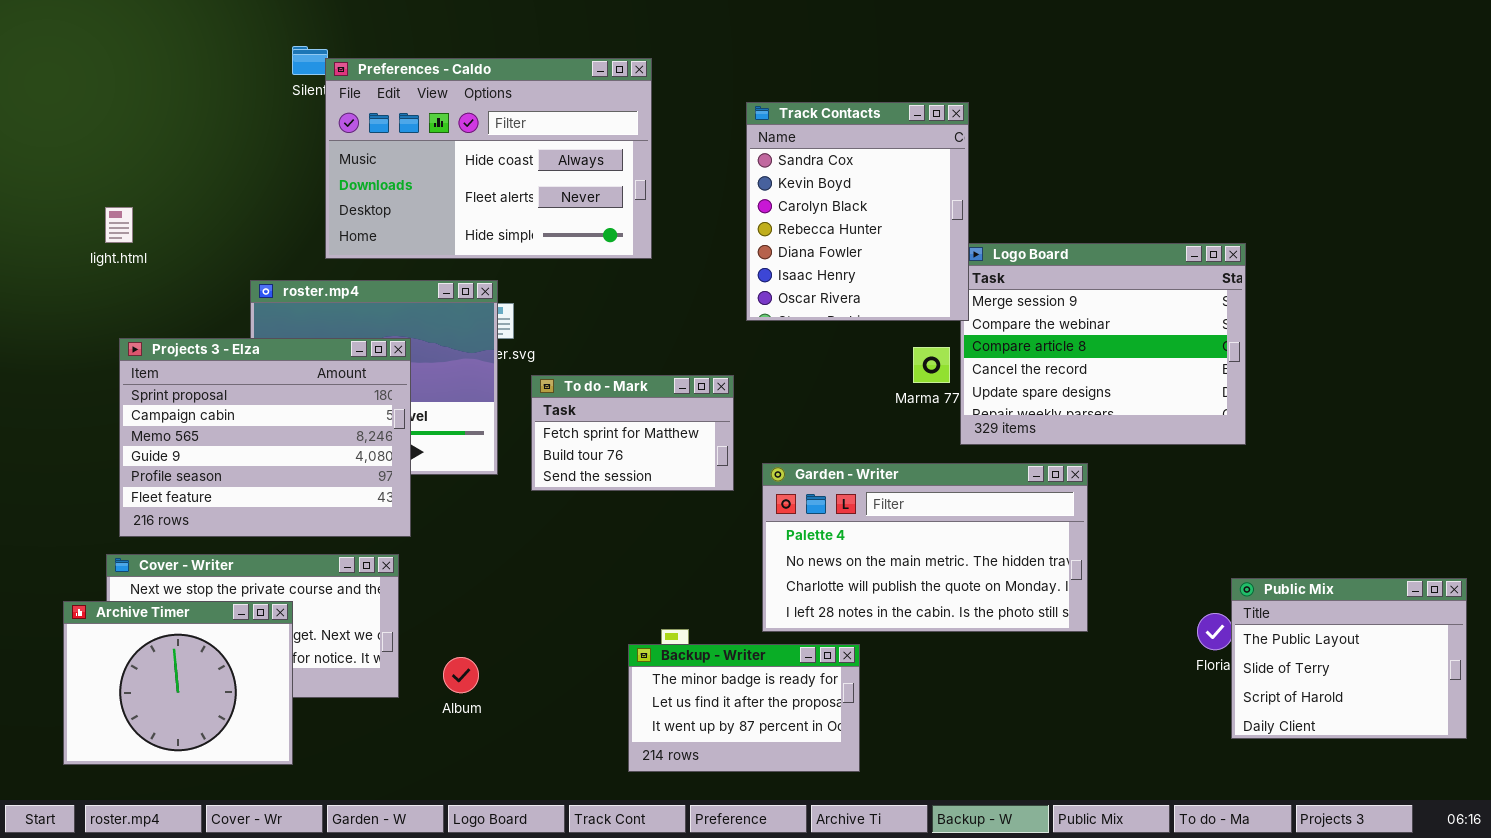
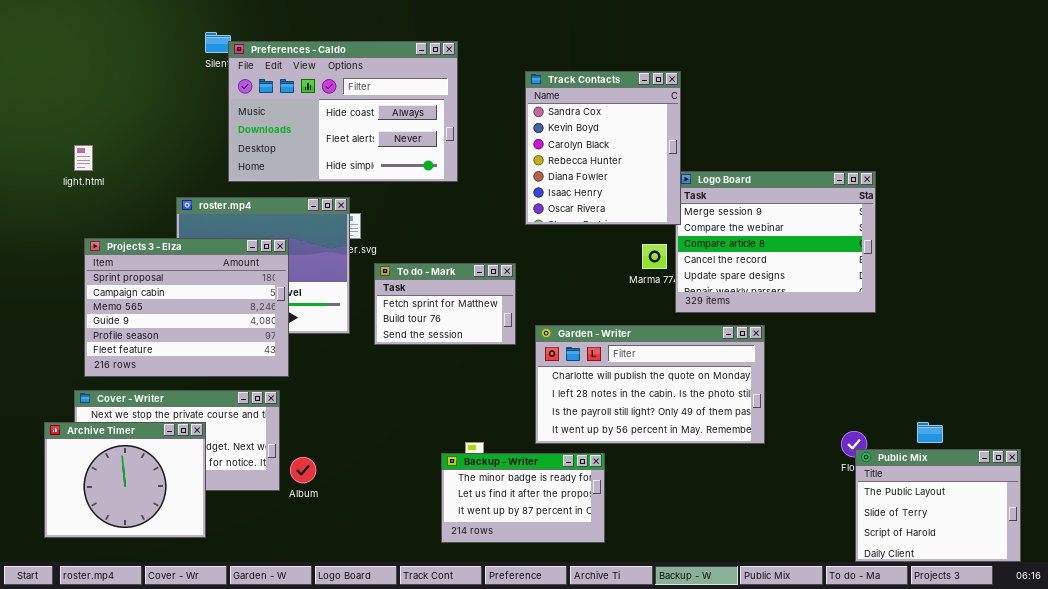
Garden - Writer: [762,463,1088,632] -> [535,325,765,444], scrolled down 2 rows
Public Mix: [1231,578,1467,739] -> [855,449,1021,562], moved
Album: [443,657,479,693] -> [290,457,316,483], moved

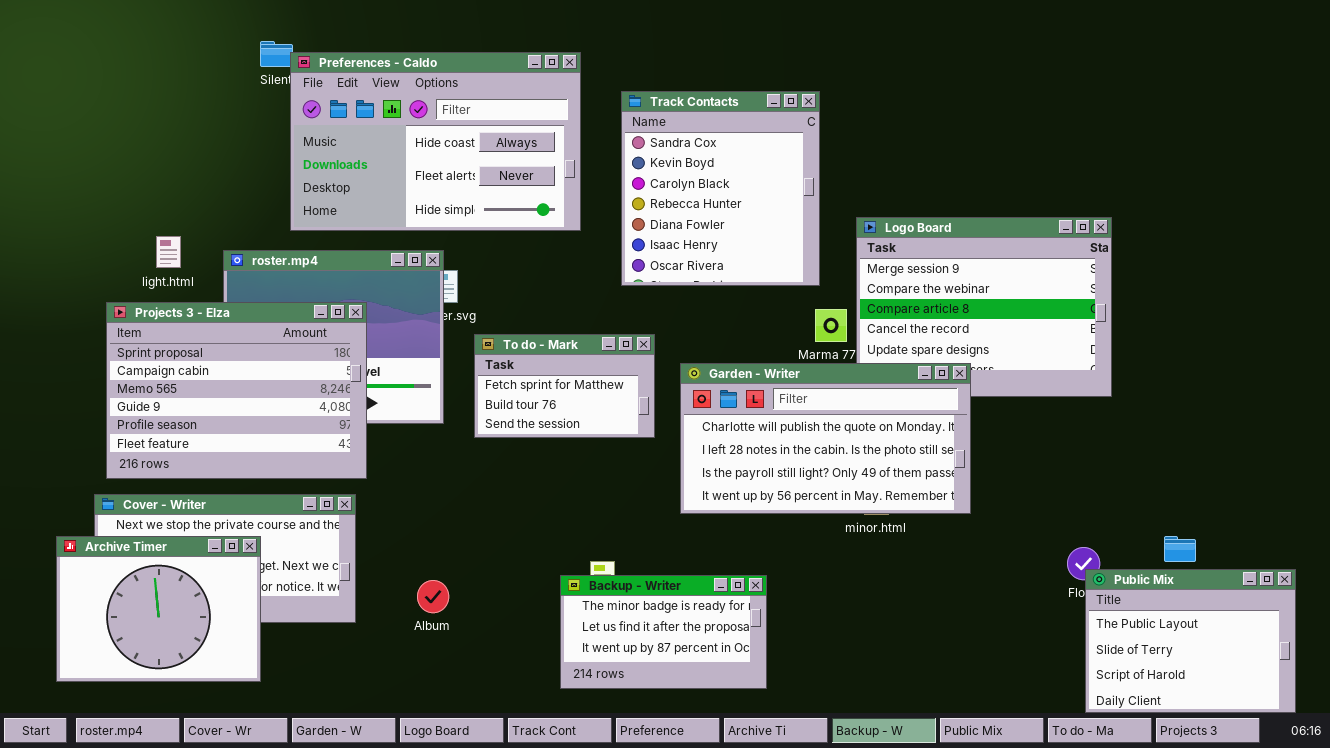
Track Contacts: [525,71,681,225] -> [621,91,820,286], moved
light.html: [74,145,93,171] -> [156,236,181,268], moved
Garden - Writer: [535,325,765,444] -> [680,363,971,514], moved
Album: [290,457,316,483] -> [417,580,449,613], moved

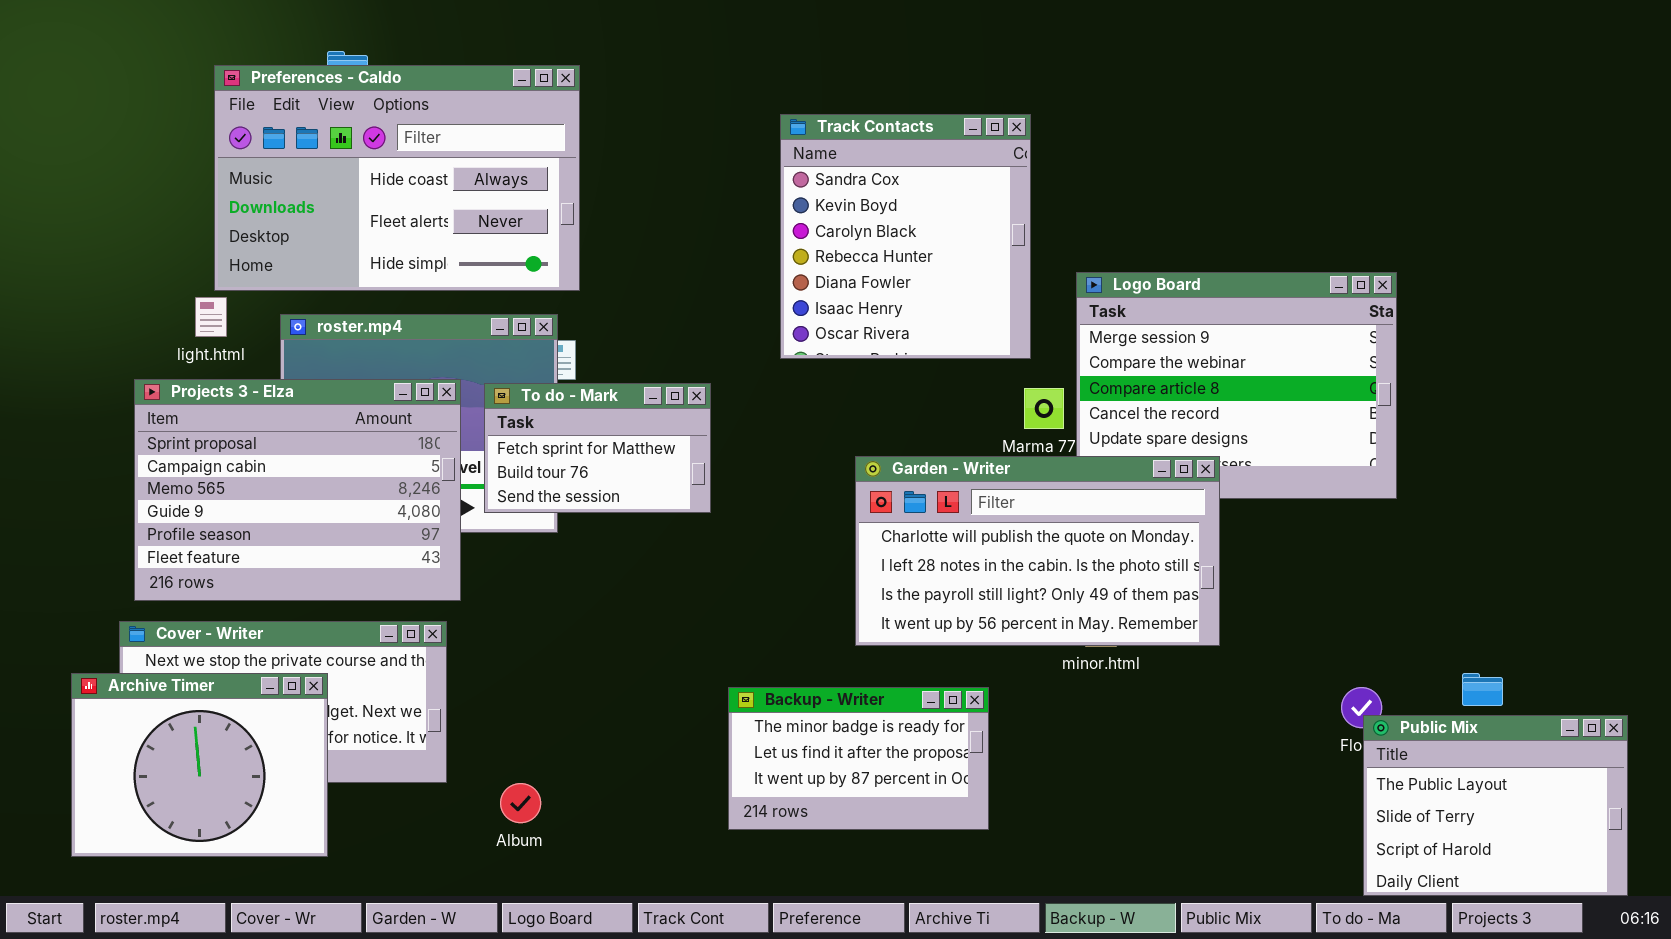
Preferences - Caldo: [290,52,581,231] -> [214,65,580,291], moved
To do - Mark: [474,334,655,438] -> [484,383,711,513], moved
Backup - Writer: [560,575,767,689] -> [728,687,989,830], moved
Album: [417,580,449,613] -> [500,783,541,823], moved

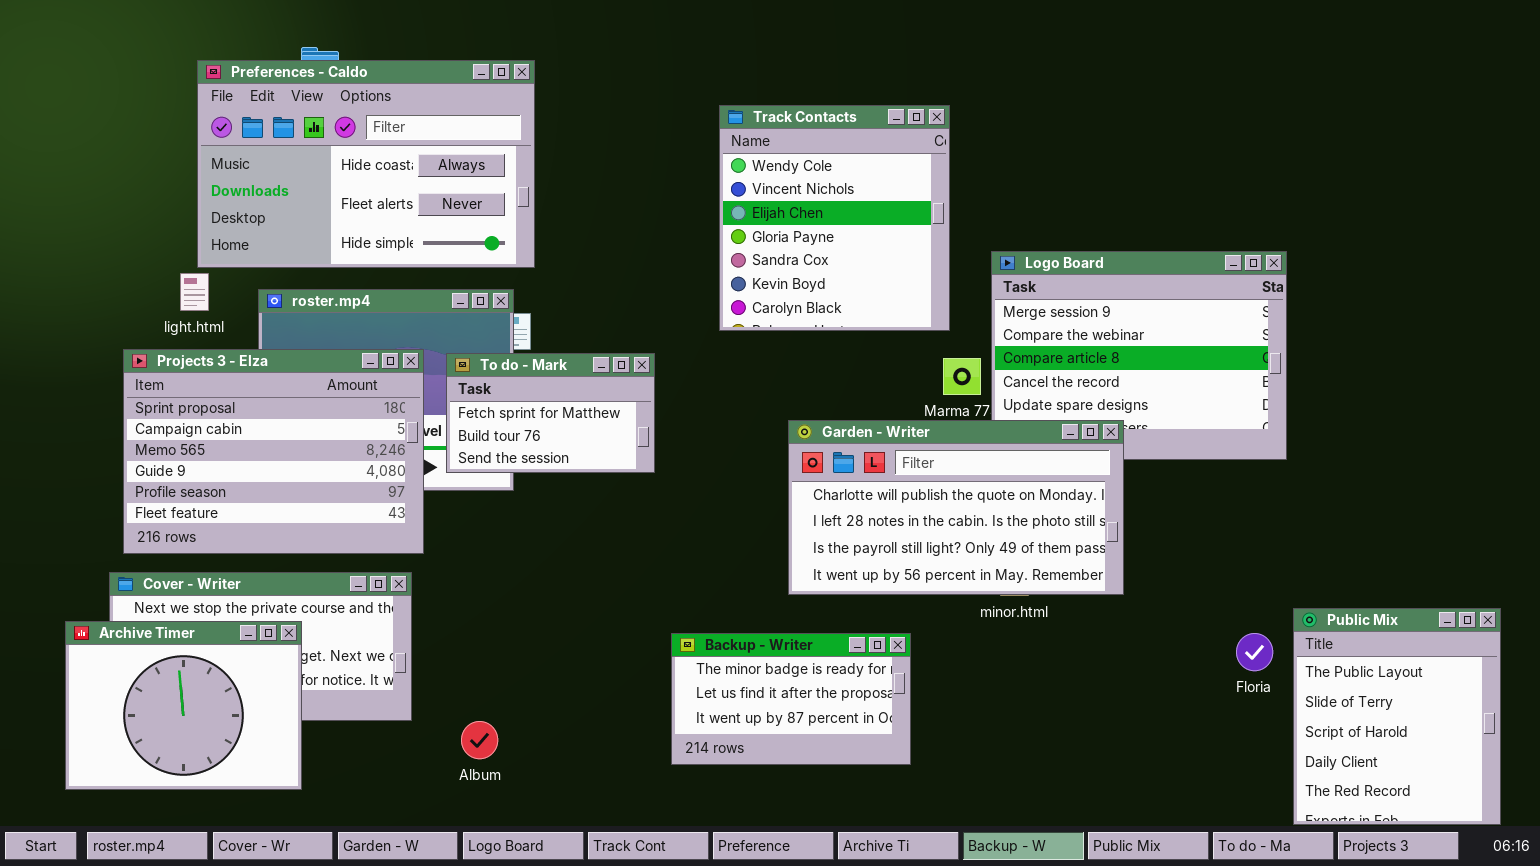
Track Contacts: [780,114,1031,359] -> [719,105,950,331], scrolled up 4 rows
Public Mix: [1363,715,1628,896] -> [1293,608,1501,825], resized

